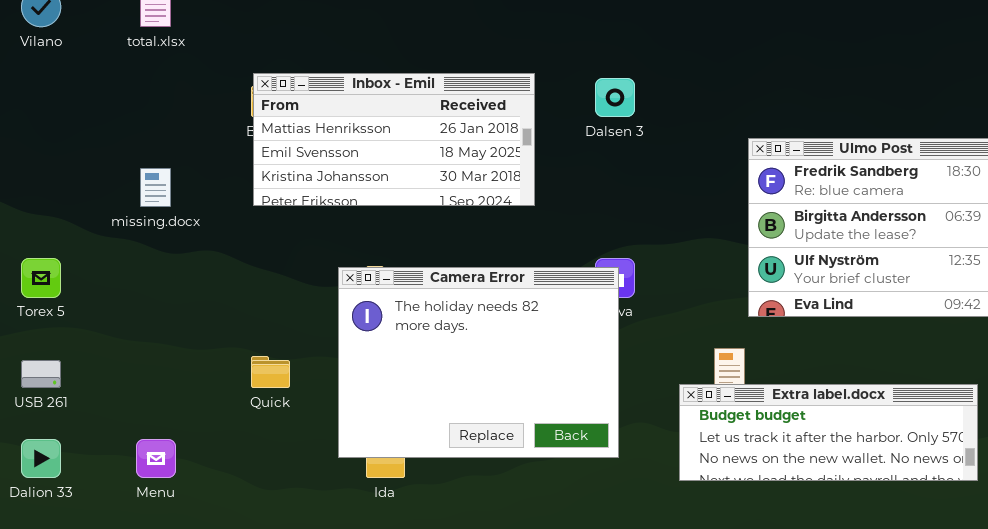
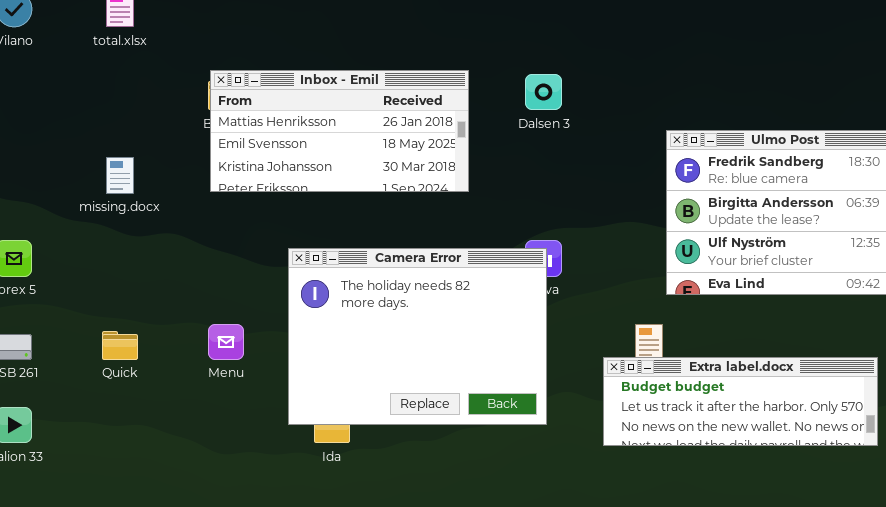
Quick: [251,356,290,388] -> [102,331,138,360], moved
Menu: [136,439,176,478] -> [208,324,244,360], moved

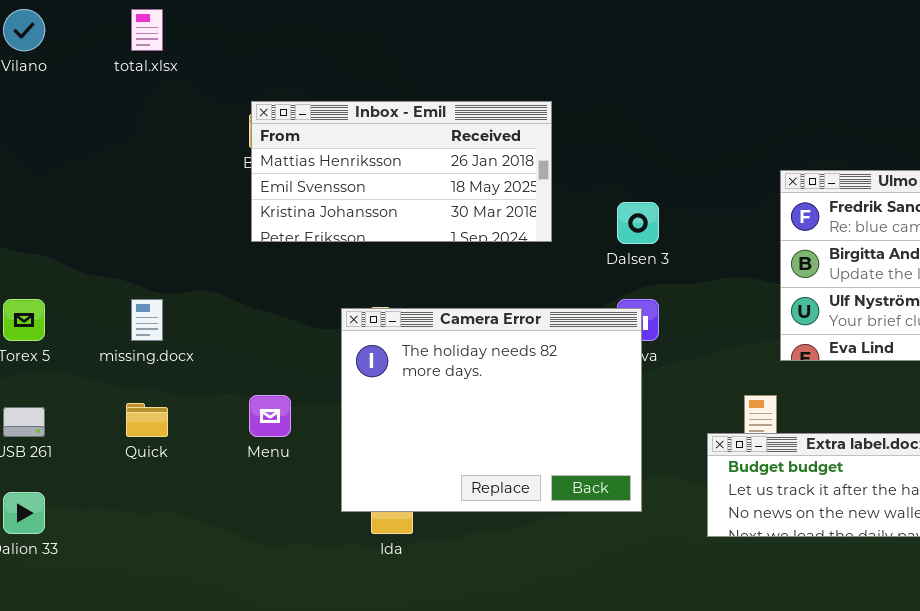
Dalsen 3: [525,74,562,110] -> [617,202,659,244], moved
missing.docx: [106,157,134,194] -> [131,299,163,341], moved

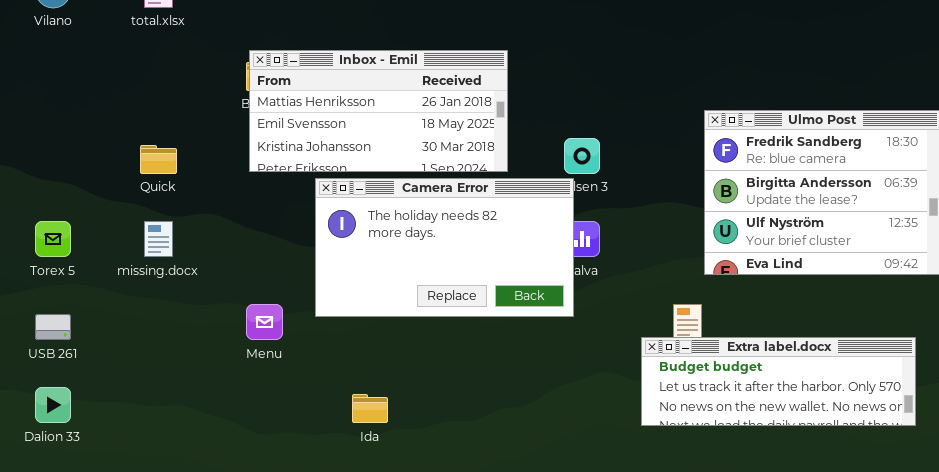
Camera Error: [341,308,642,512] -> [315,178,574,317], moved, resized
Quick: [126,403,168,437] -> [140,145,177,174], moved

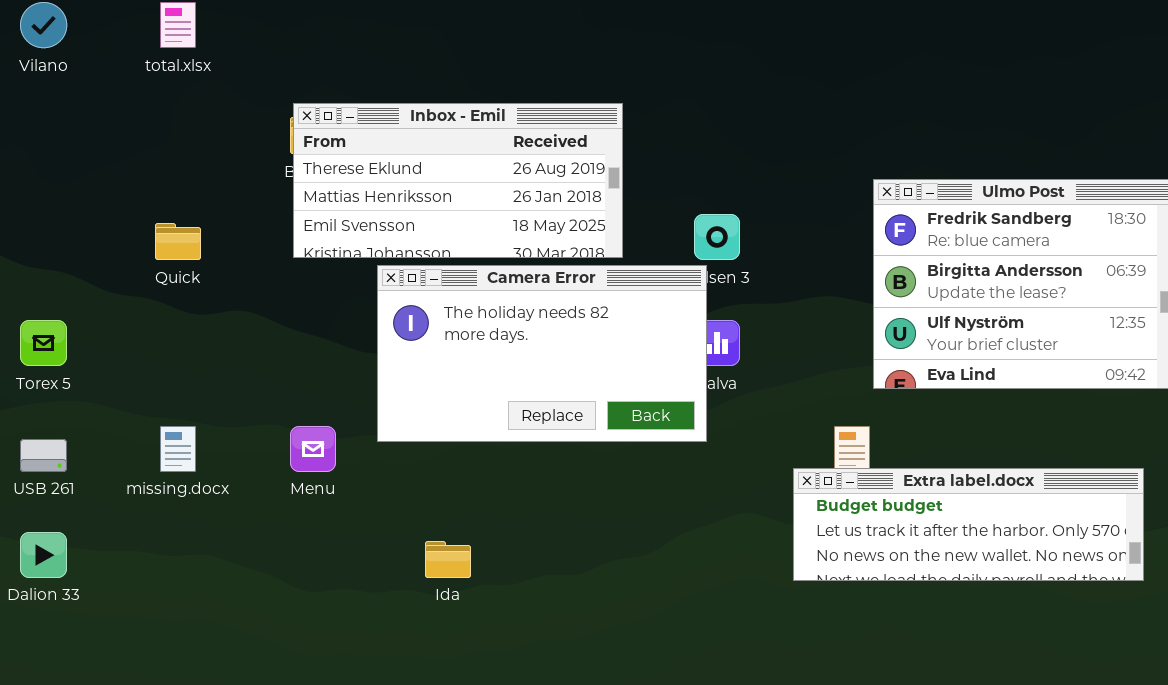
Inbox - Emil: [249,50,508,172] -> [293,103,623,258], scrolled up 1 row
missing.docx: [144,221,173,257] -> [160,426,196,472], moved

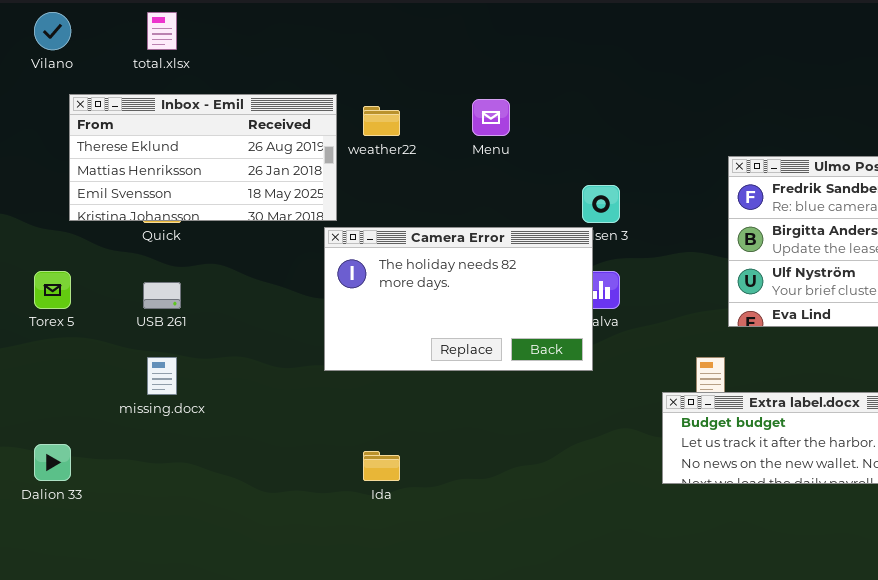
Inbox - Emil: [293,103,623,258] -> [69,94,337,221], moved
Menu: [290,426,336,472] -> [472,99,510,136], moved
USB 261: [20,439,67,472] -> [143,282,181,309], moved

